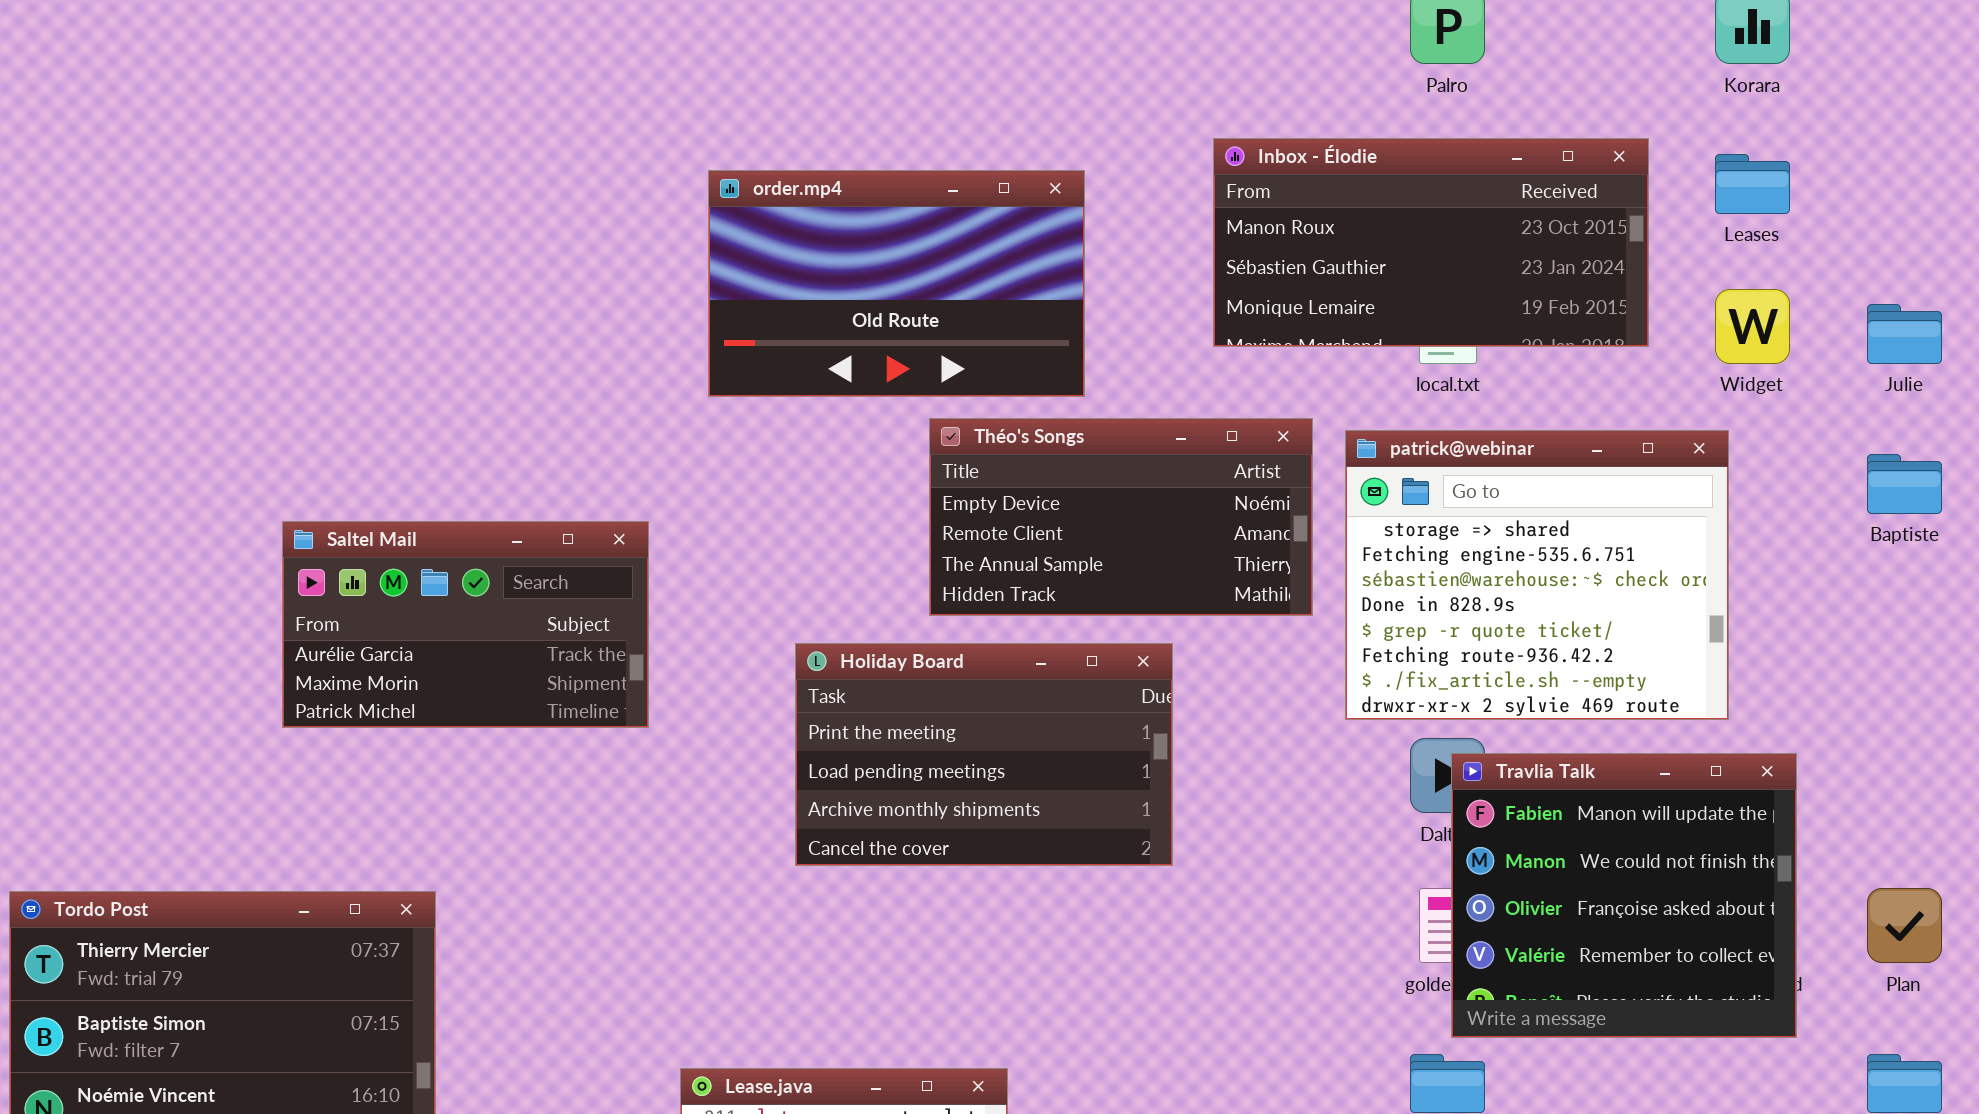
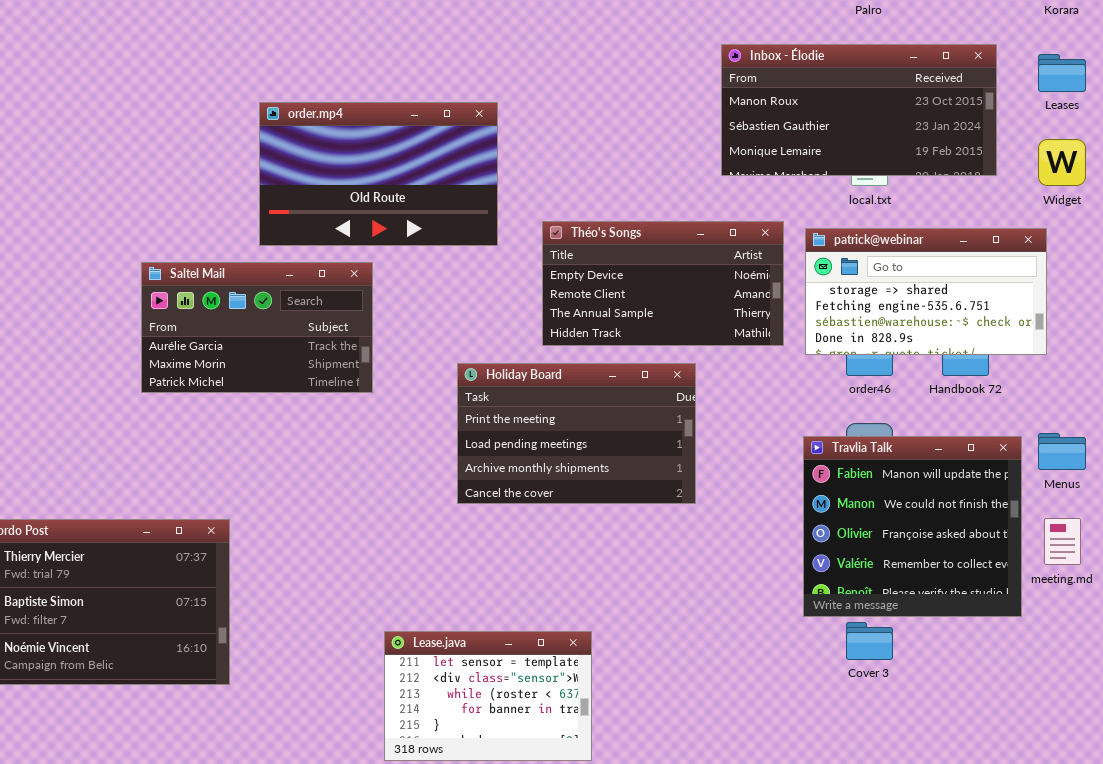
order.mp4: [708,170,1085,397] -> [259,102,498,246], moved
patrick@webinar: [1345,430,1729,720] -> [805,228,1047,355], resized
Saltel Mail: [282,521,649,728] -> [141,262,373,393], moved
Travlia Talk: [1451,753,1797,1038] -> [803,436,1022,617], moved

